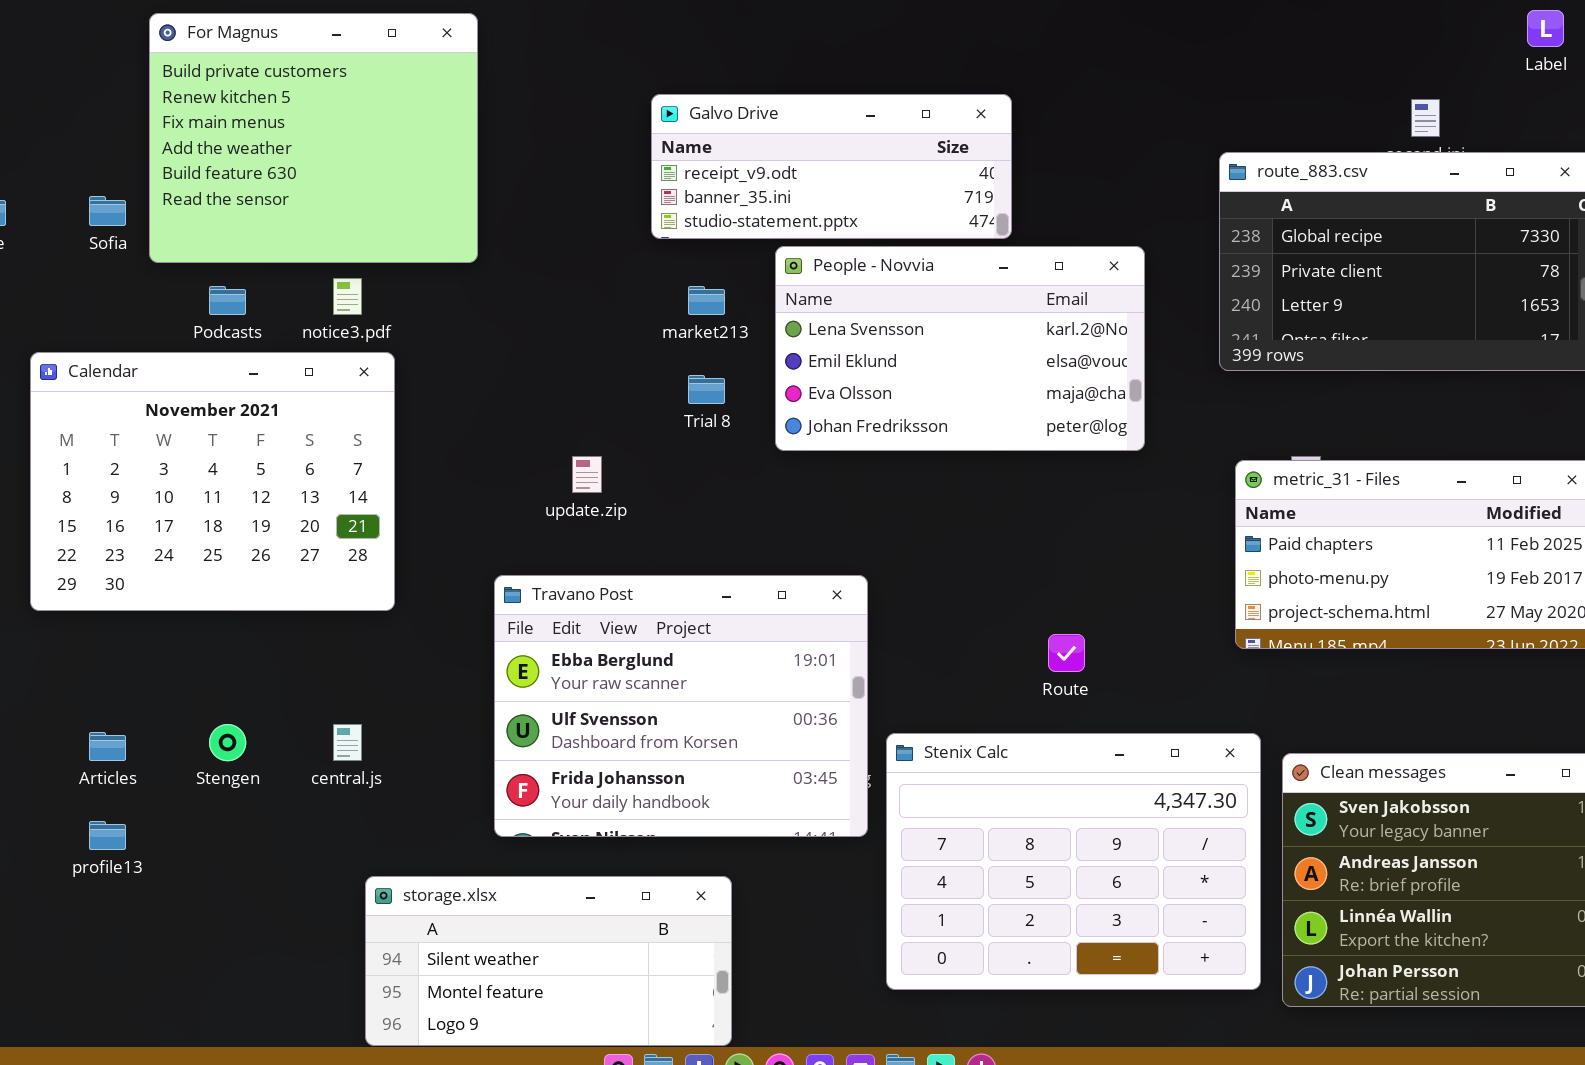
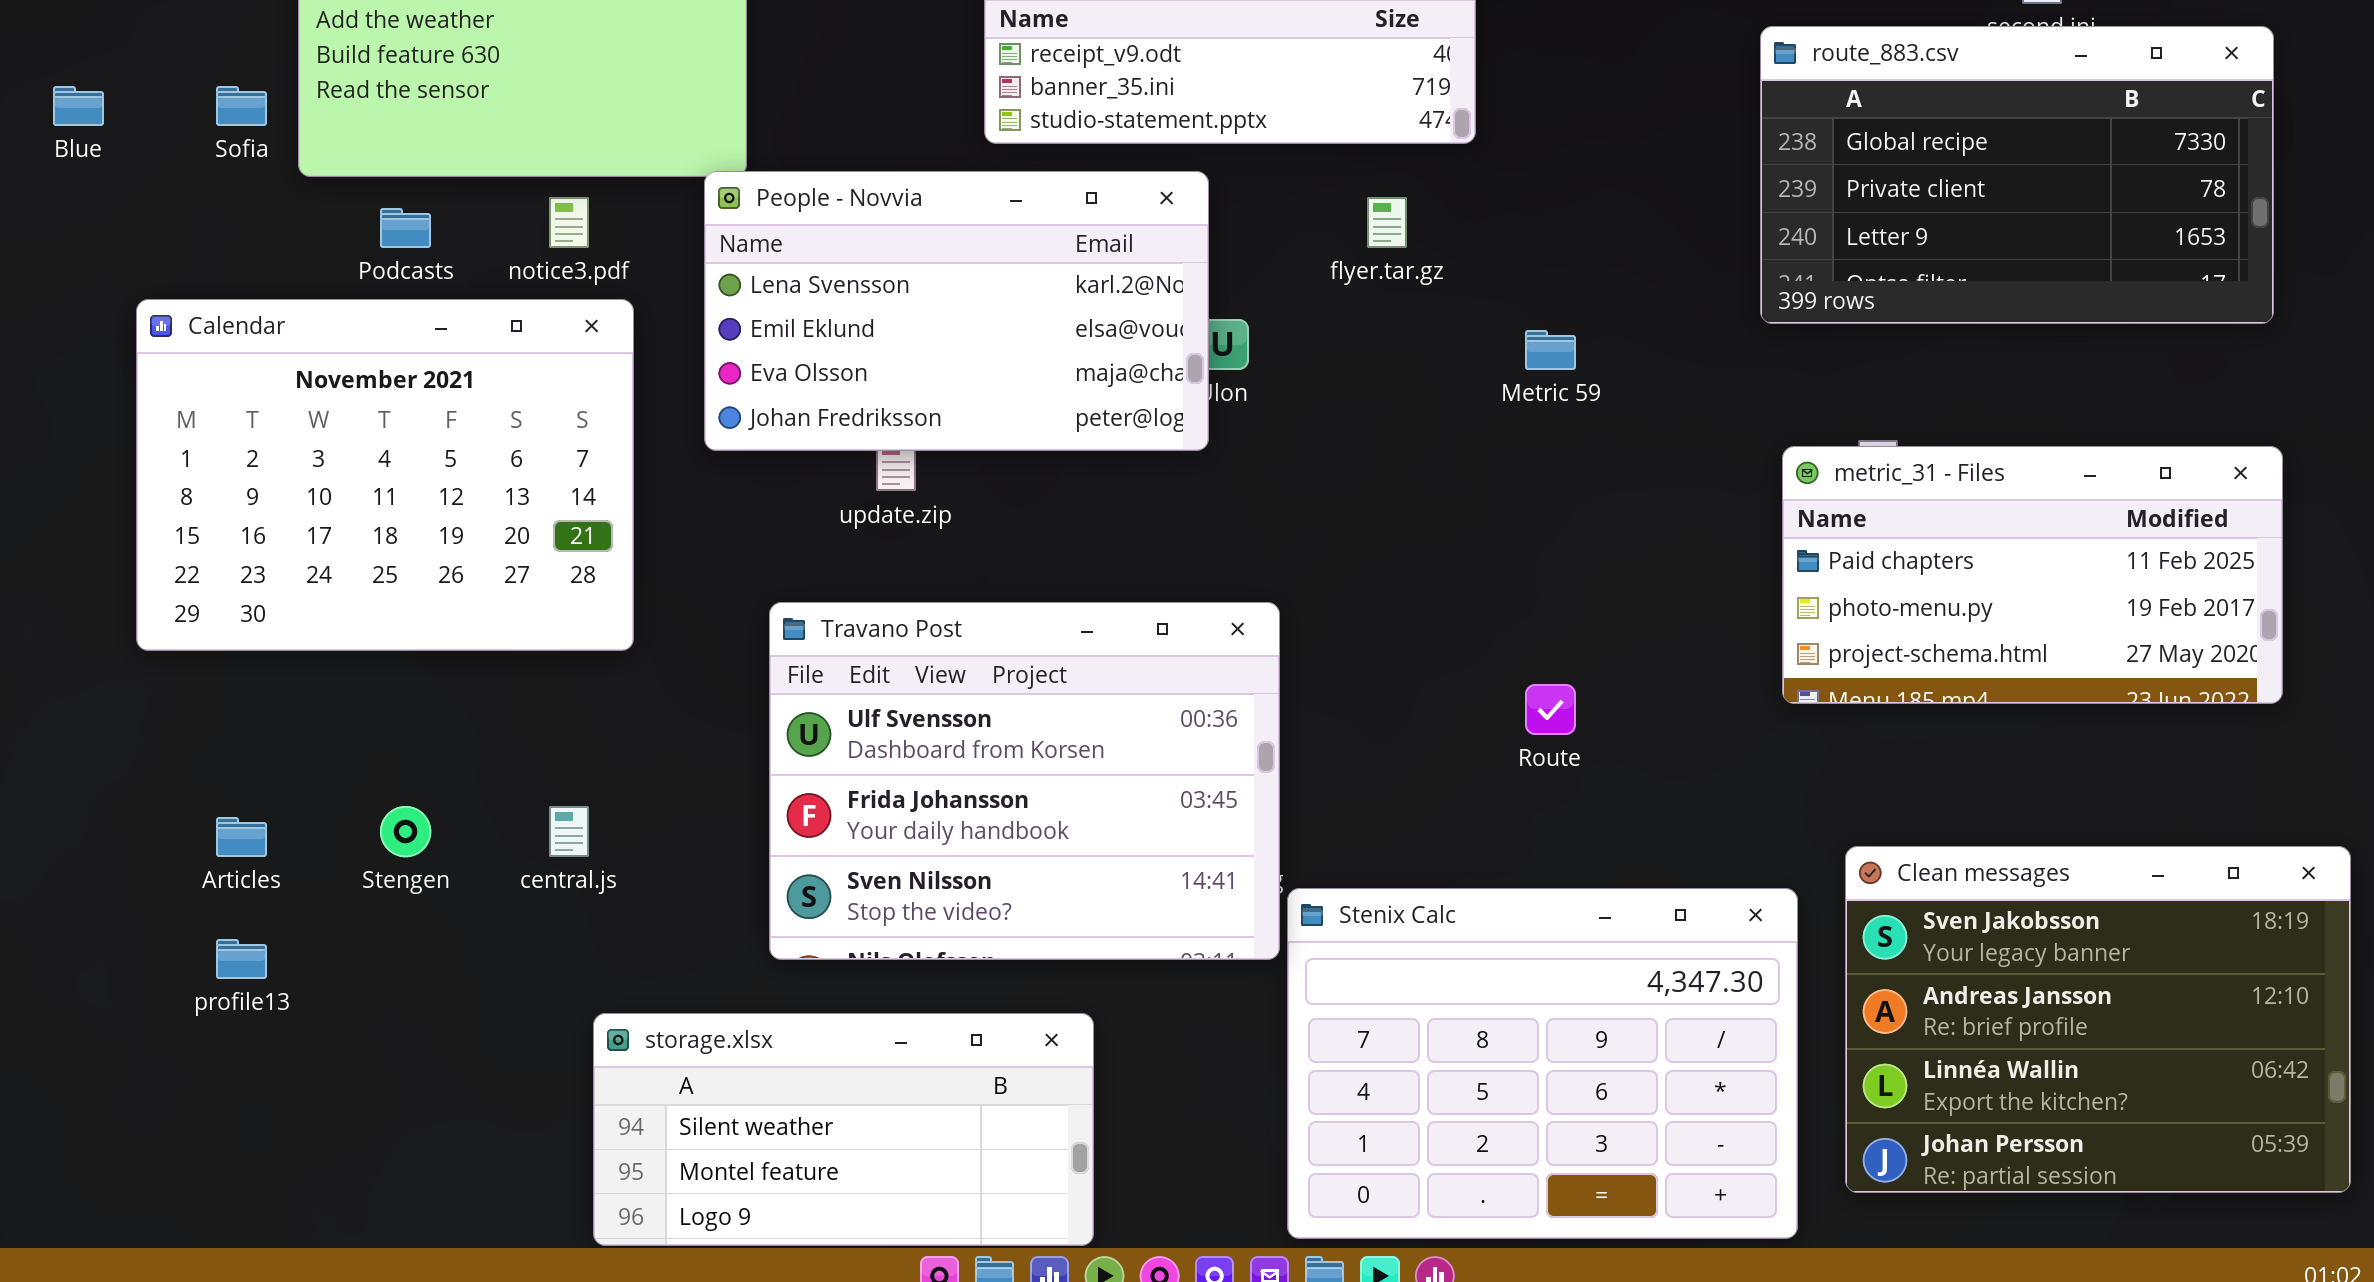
People - Novvia: [775,246,1145,451] -> [704,171,1209,451], moved
Travano Post: [494,575,868,837] -> [769,602,1280,960], scrolled down 1 row
Stenix Calc: [886,733,1261,990] -> [1287,888,1798,1239], moved

